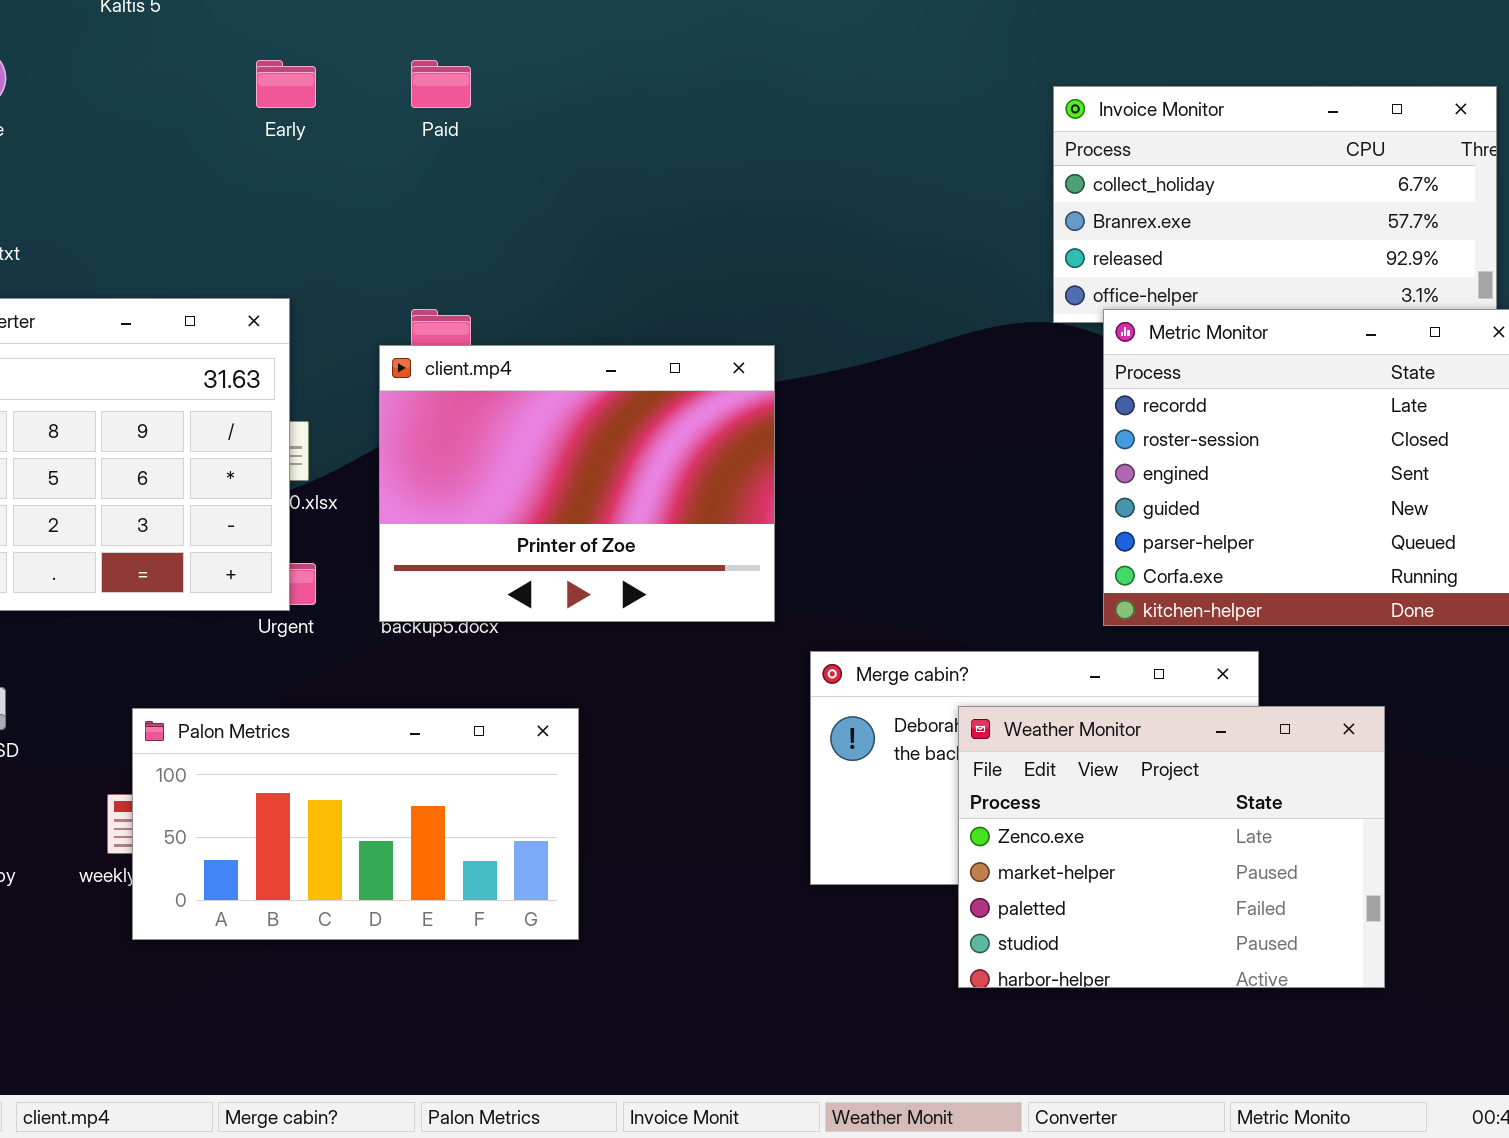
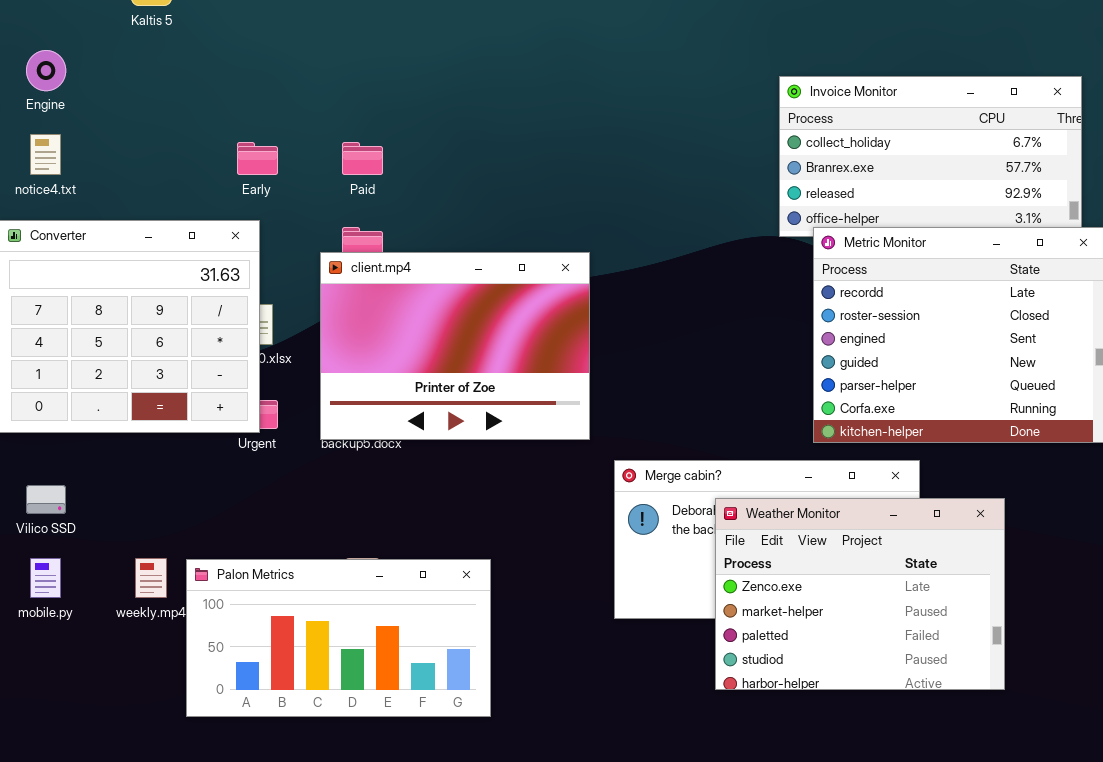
Early: [256,60,316,108] -> [237,142,278,175], moved
Paid: [411,60,471,108] -> [342,142,383,175], moved
Palon Metrics: [132,708,579,940] -> [186,559,491,717], moved

